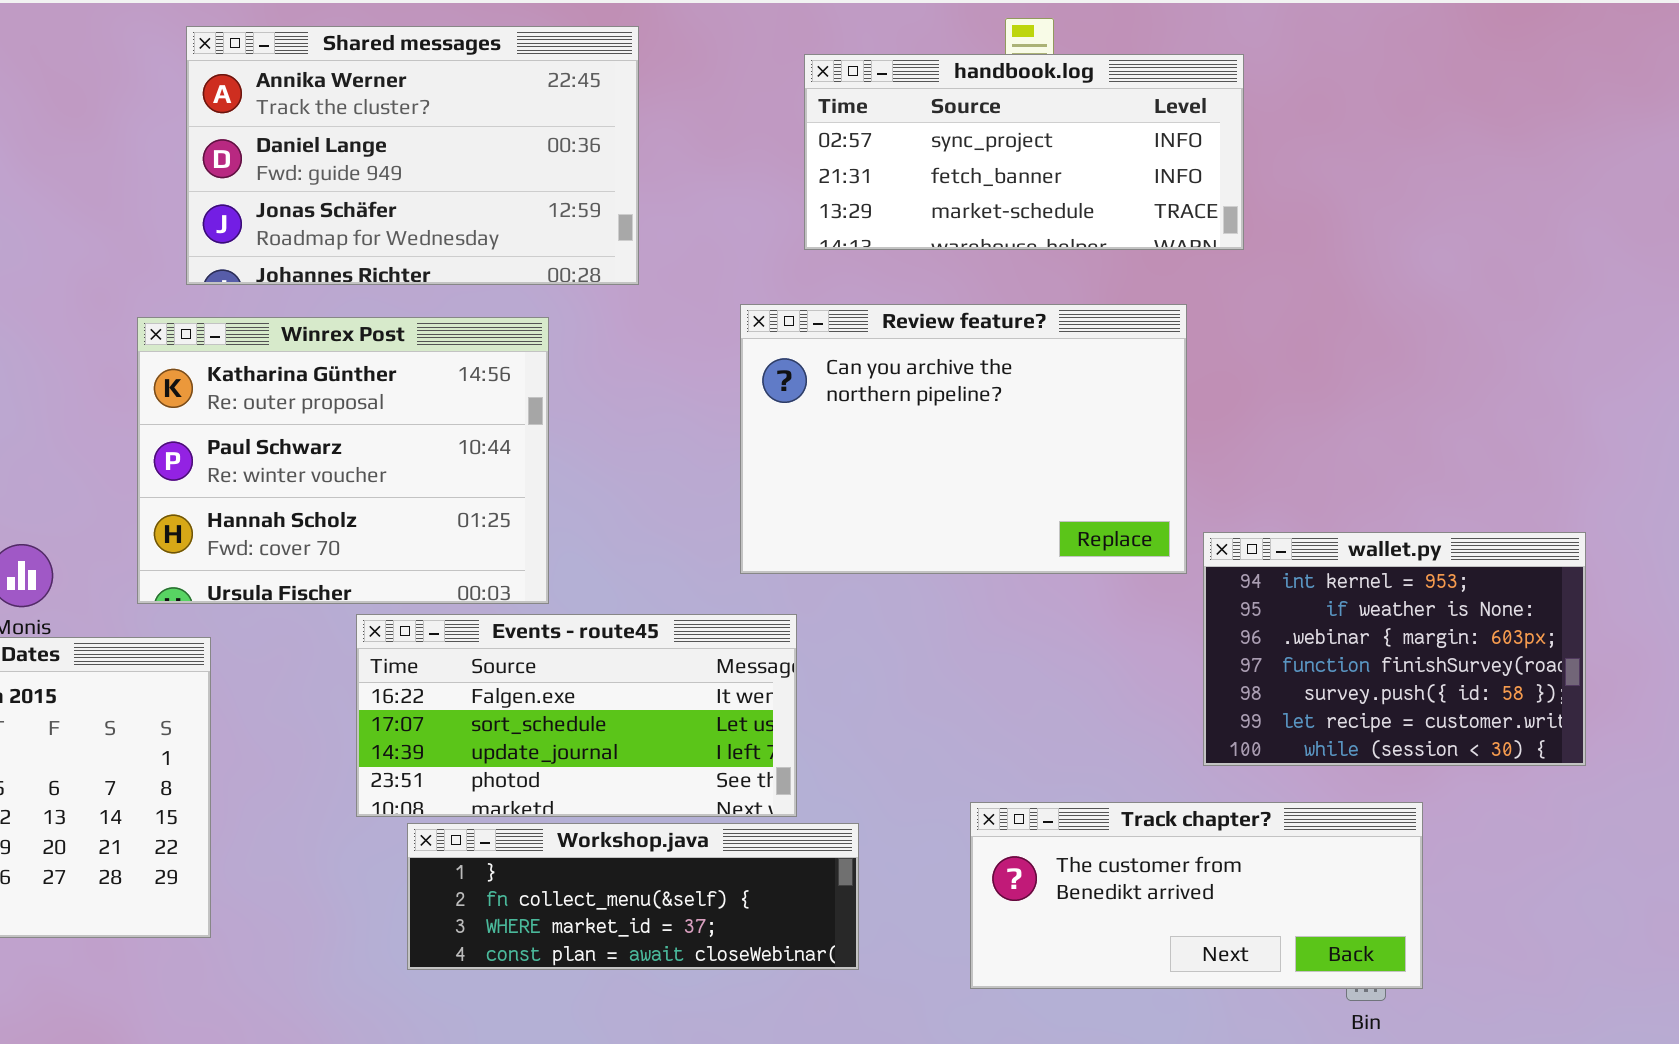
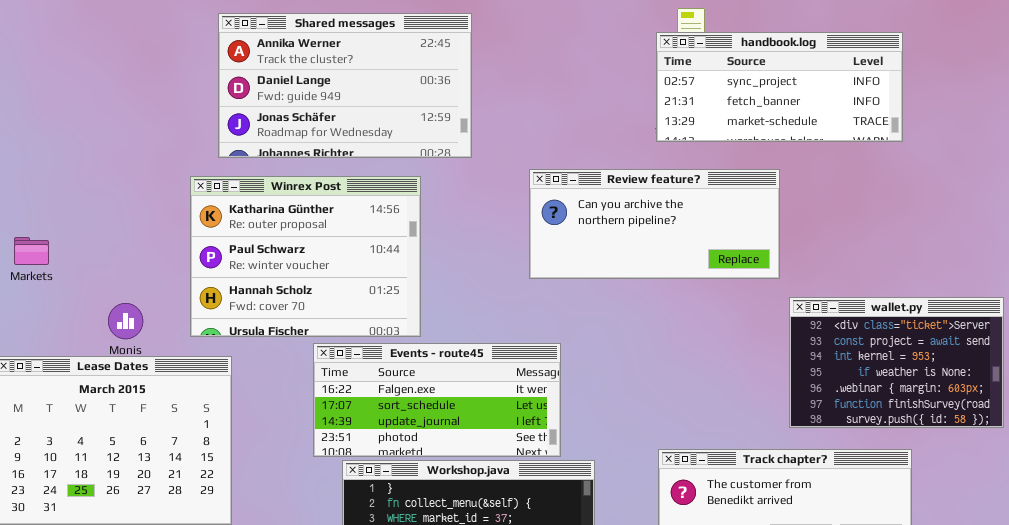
handbook.log: [804,54,1244,250] -> [656,32,903,142], moved
Review feature?: [740,304,1187,574] -> [529,169,780,279], resized
wallet.py: [1203,532,1586,766] -> [789,297,1004,428], scrolled up 2 rows

